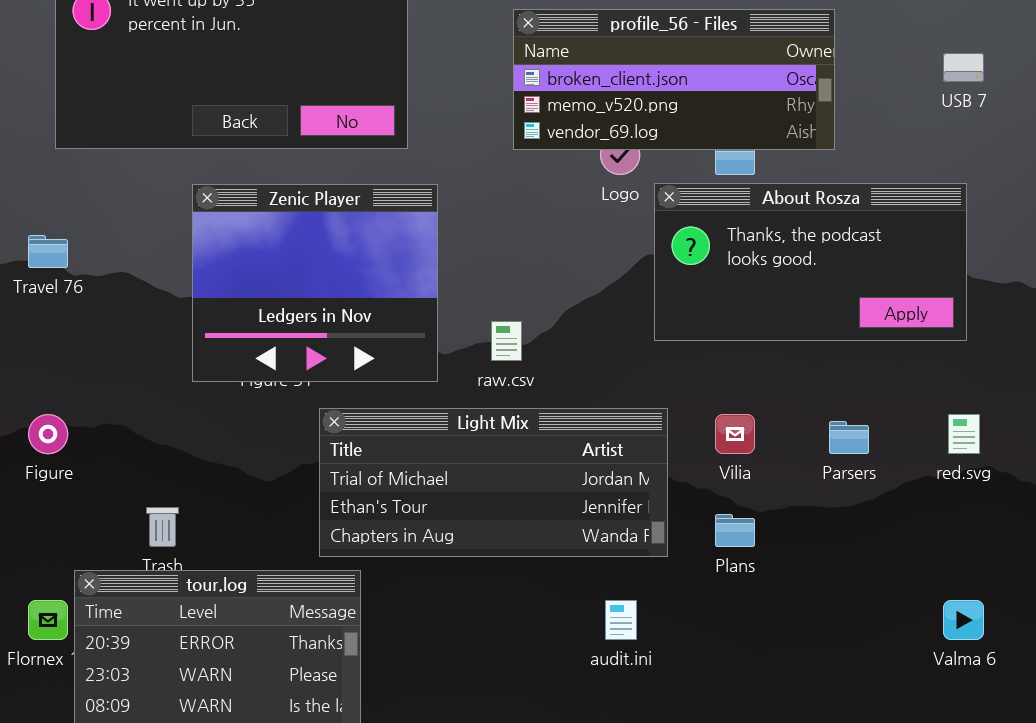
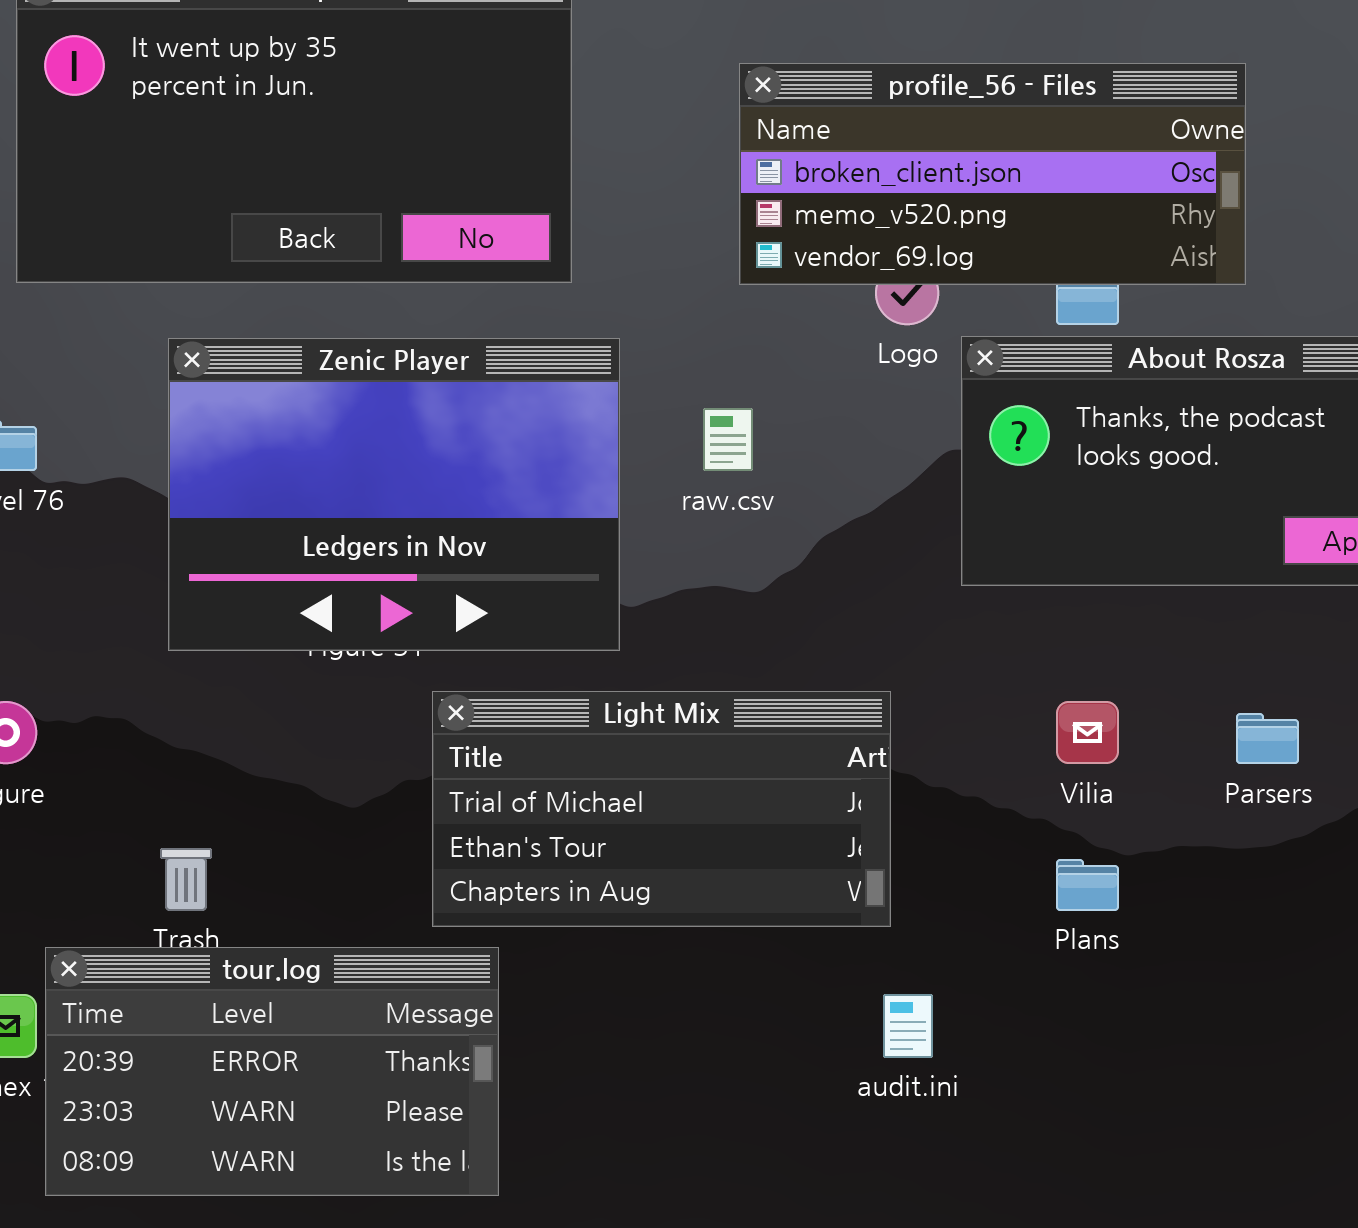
Zenic Player: [192,184,438,382] -> [168,338,620,651], resized
raw.csv: [491,321,522,361] -> [703,408,753,471], moved
Light Mix: [319,408,668,557] -> [432,691,891,927], resized

